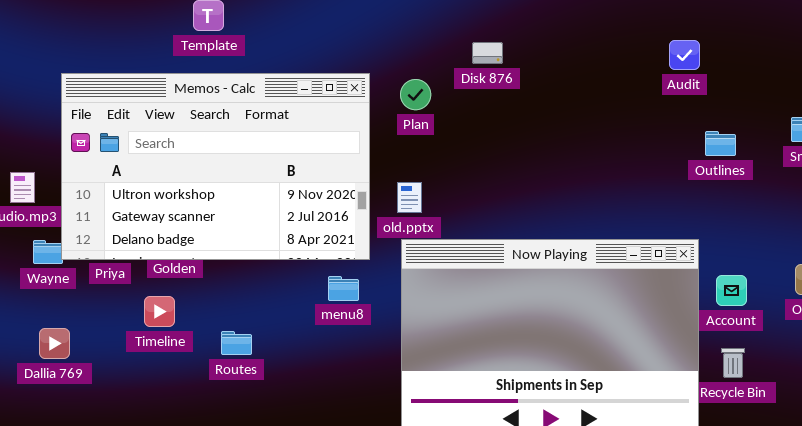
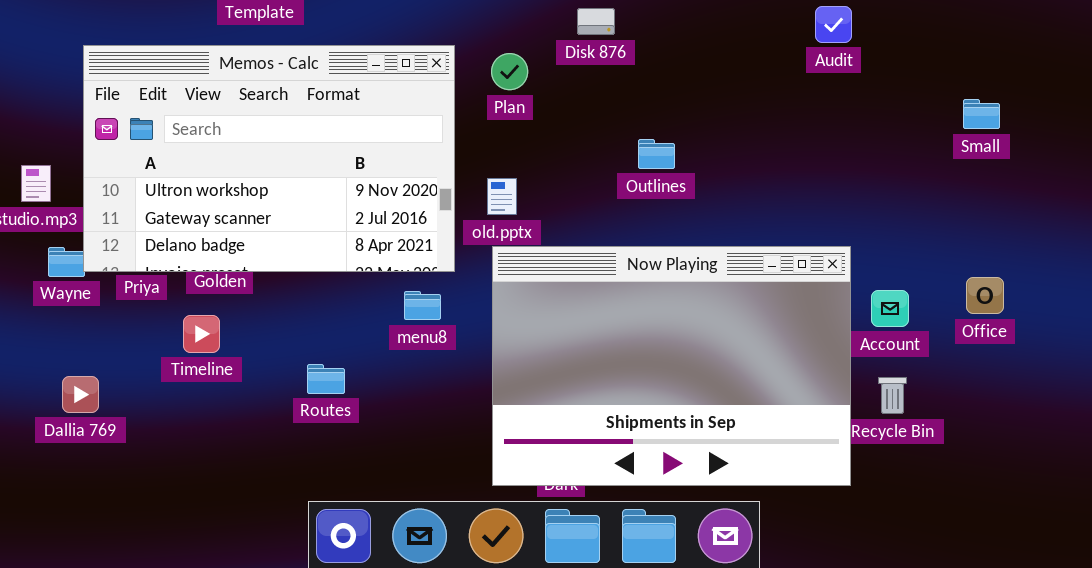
Outlines: [705,131,736,156] -> [638,139,675,169], moved
Dallia 769: [39,328,70,359] -> [62,376,99,413], moved
Routes: [221,331,252,355] -> [307,364,345,394], moved

